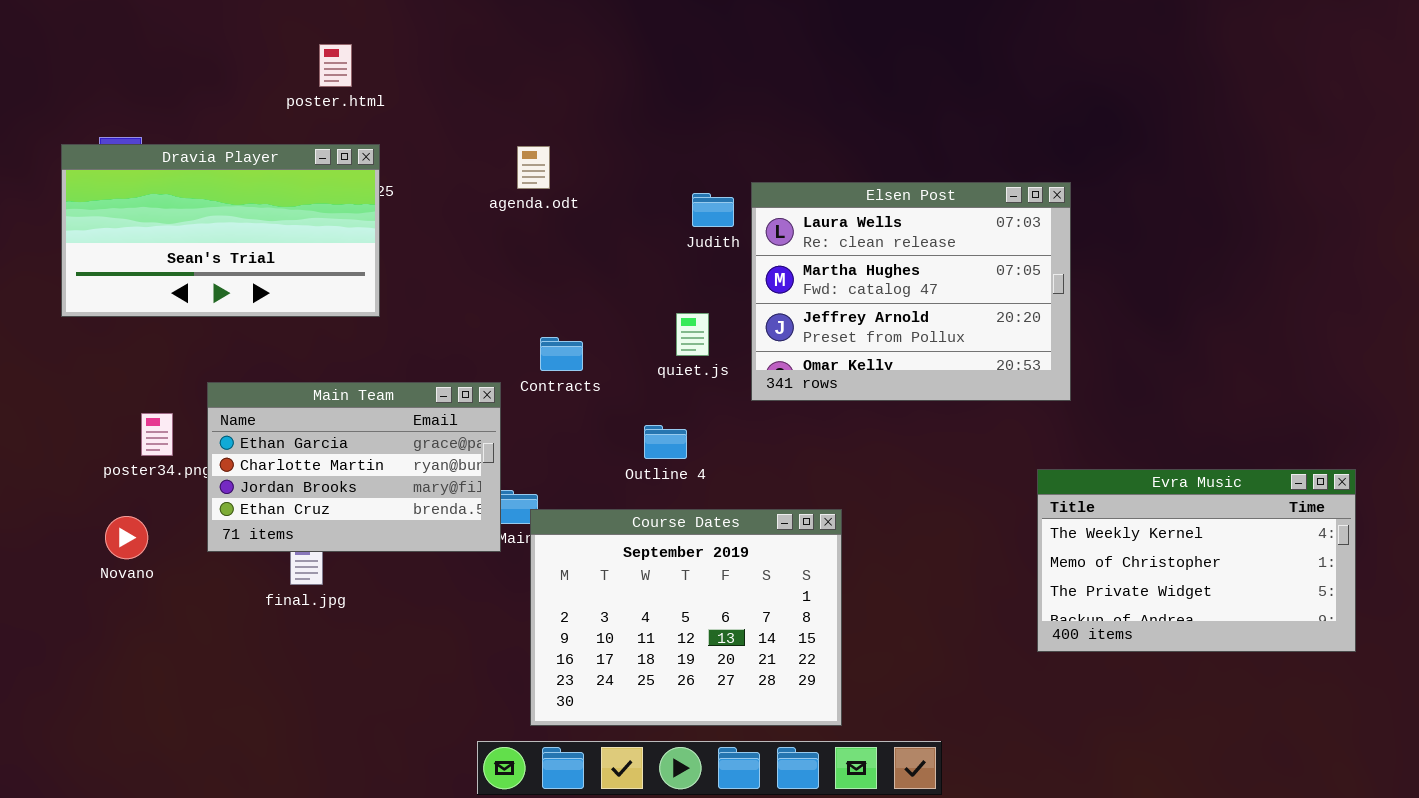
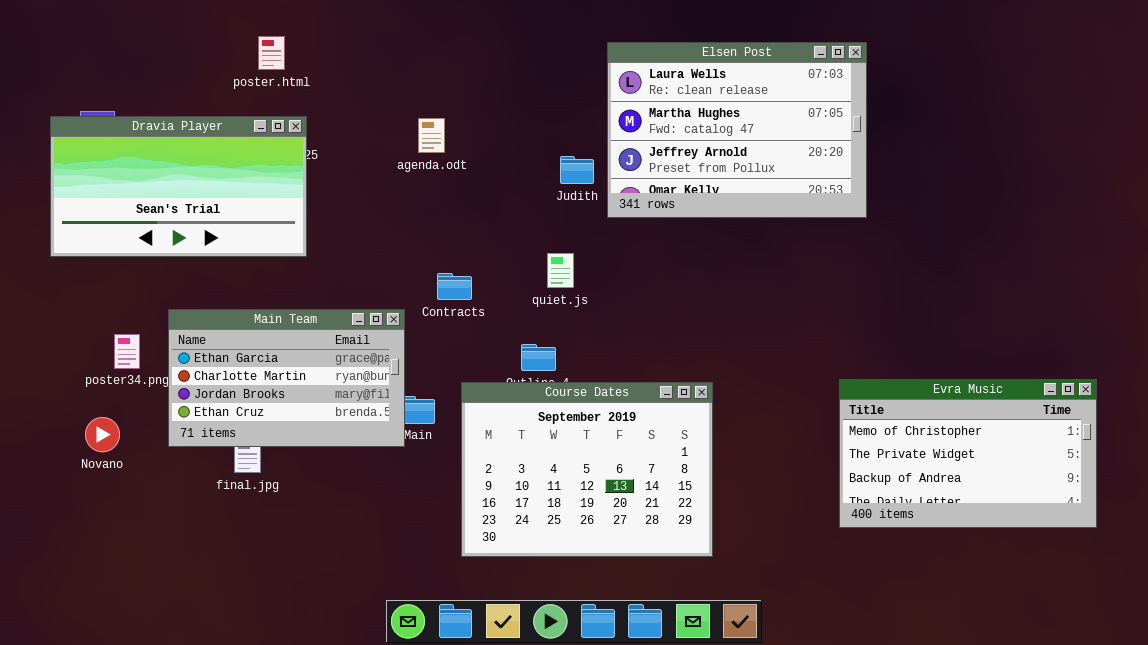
Elsen Post: [751,182,1071,401] -> [607,42,867,218], moved
Evra Music: [1037,469,1356,652] -> [839,379,1097,528], scrolled down 1 row
Course Dates: [530,509,842,726] -> [461,382,713,557], moved

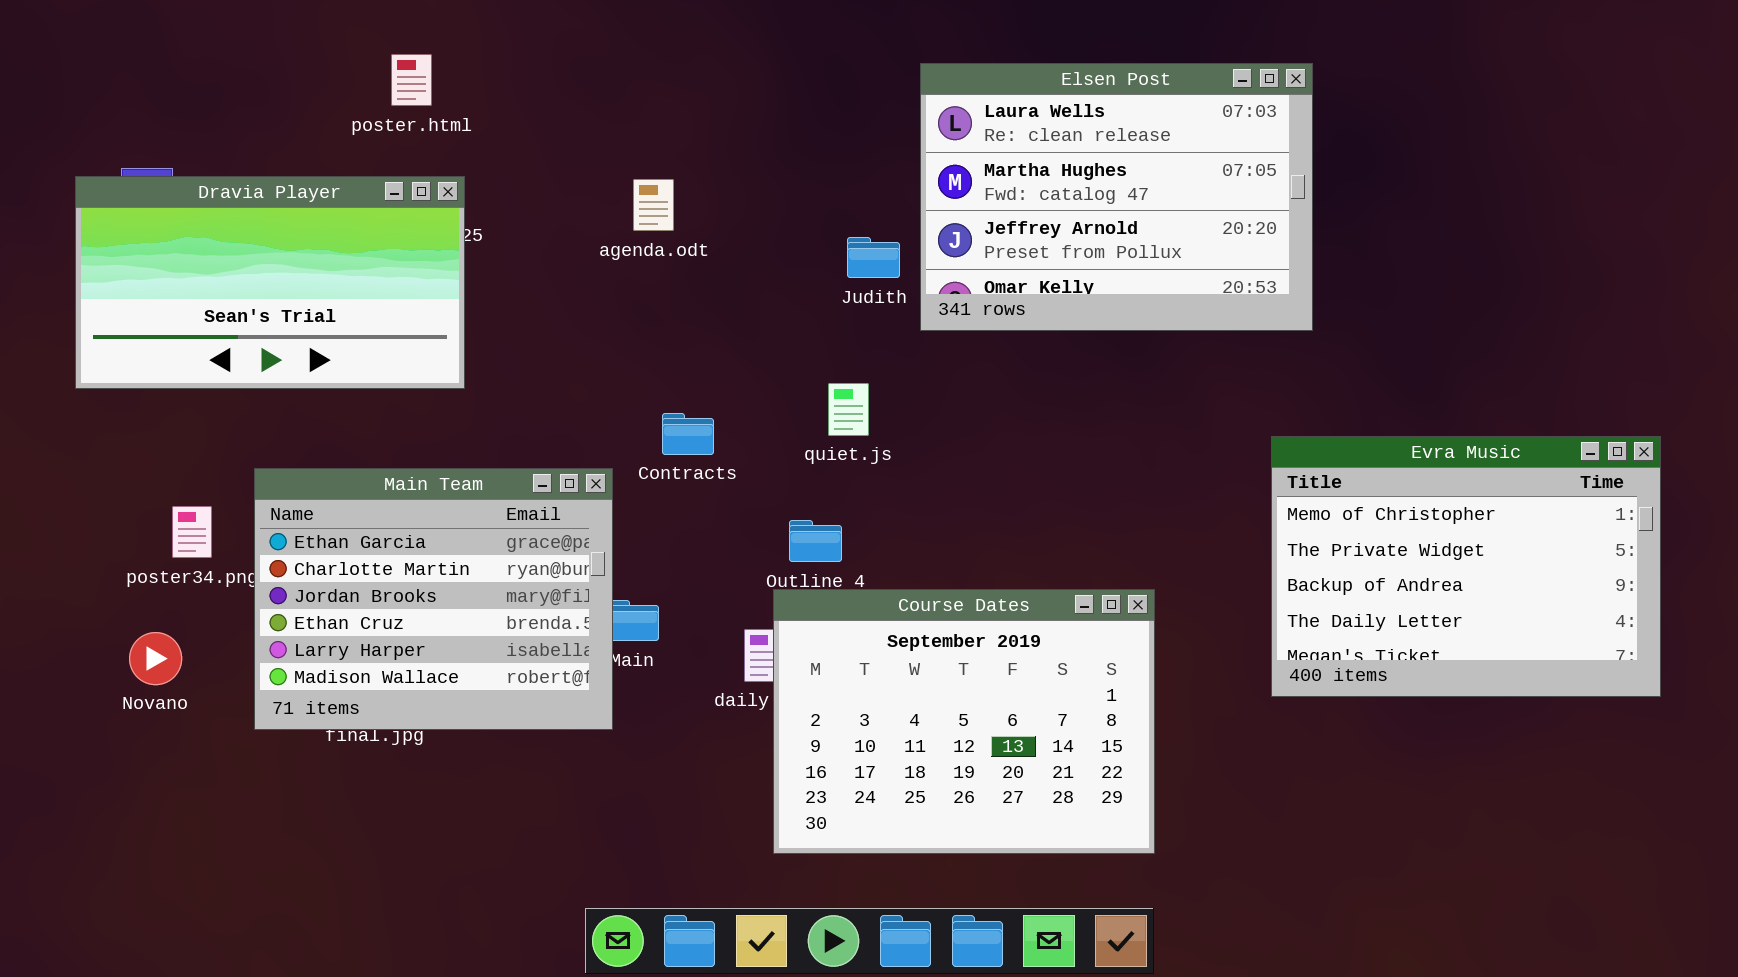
Main Team: [168,309,405,447] -> [254,468,613,730], resized
Evra Music: [839,379,1097,528] -> [1271,436,1661,697], moved, resized
Course Dates: [461,382,713,557] -> [773,589,1155,854], moved

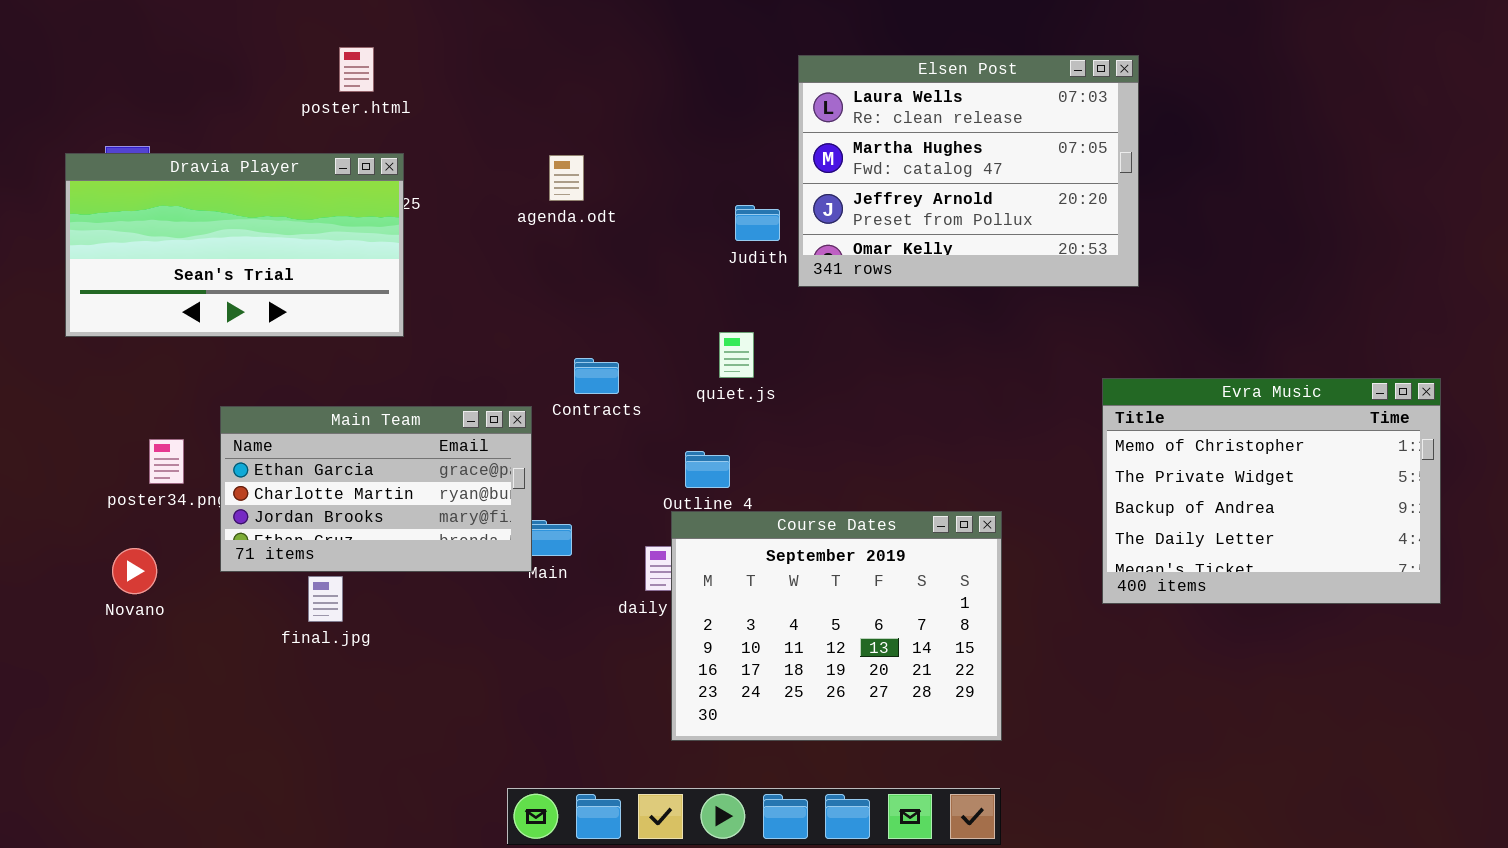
Main Team: [254,468,613,730] -> [220,406,532,572], resized

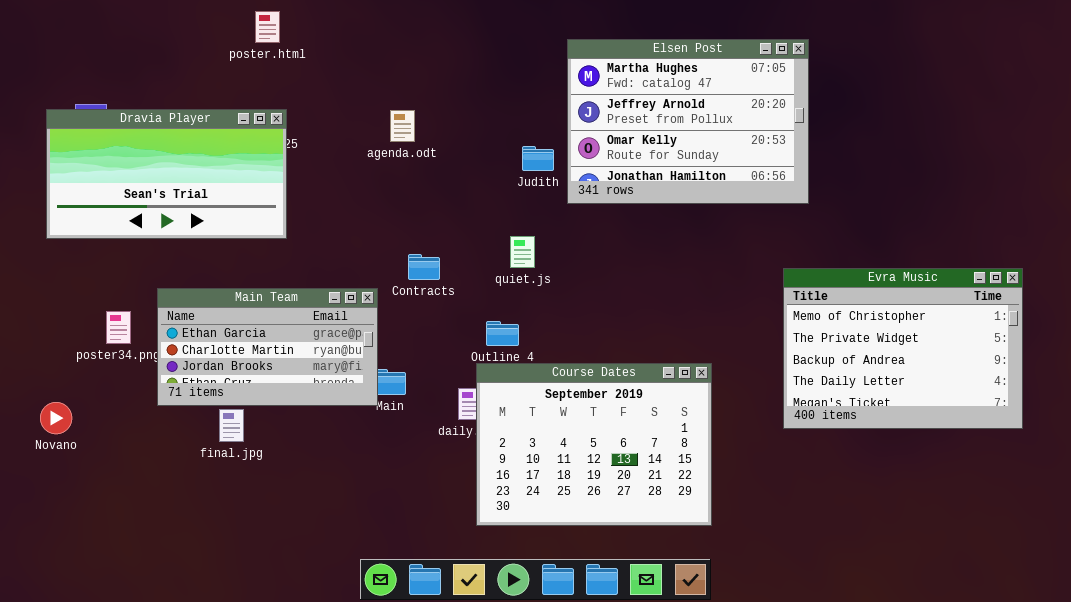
poster.html: [339,47,374,92] -> [255,11,280,43], moved
Elsen Post: [798,55,1139,287] -> [567,39,809,204], scrolled down 1 row
Novano: [112,548,157,594] -> [40,402,72,434], moved

